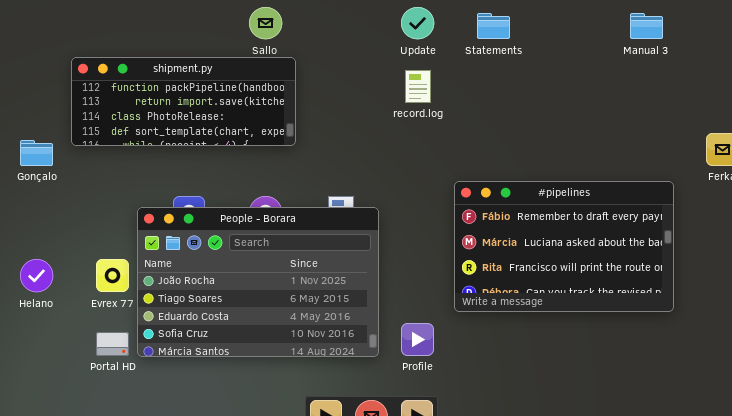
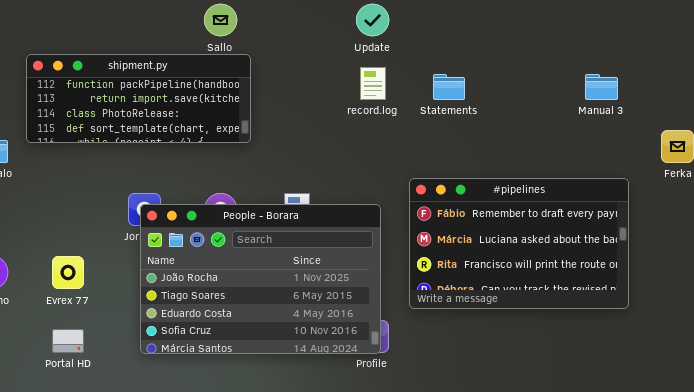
Statements: [477,13,510,39] -> [433,74,465,100], moved
Manual 3: [630,13,663,39] -> [585,74,618,100], moved
People - Borara: [137,207,379,357] -> [140,204,381,354], moved

